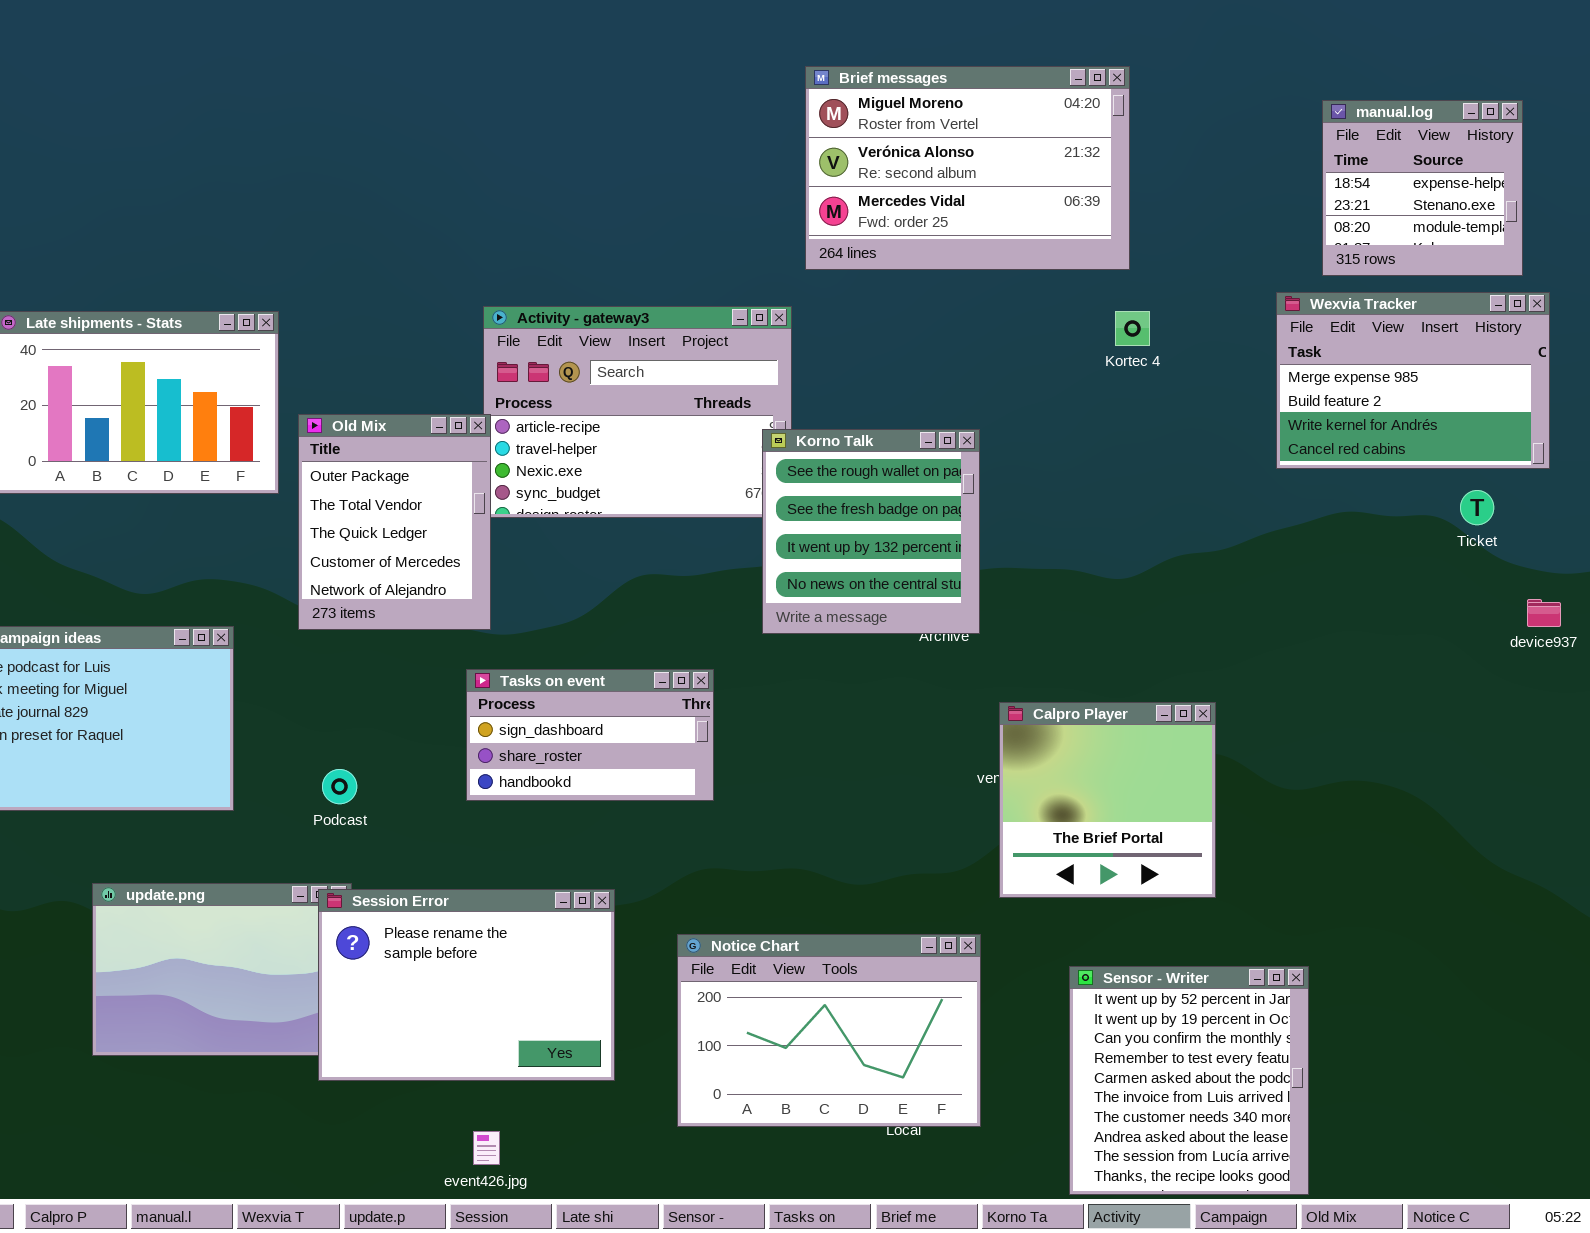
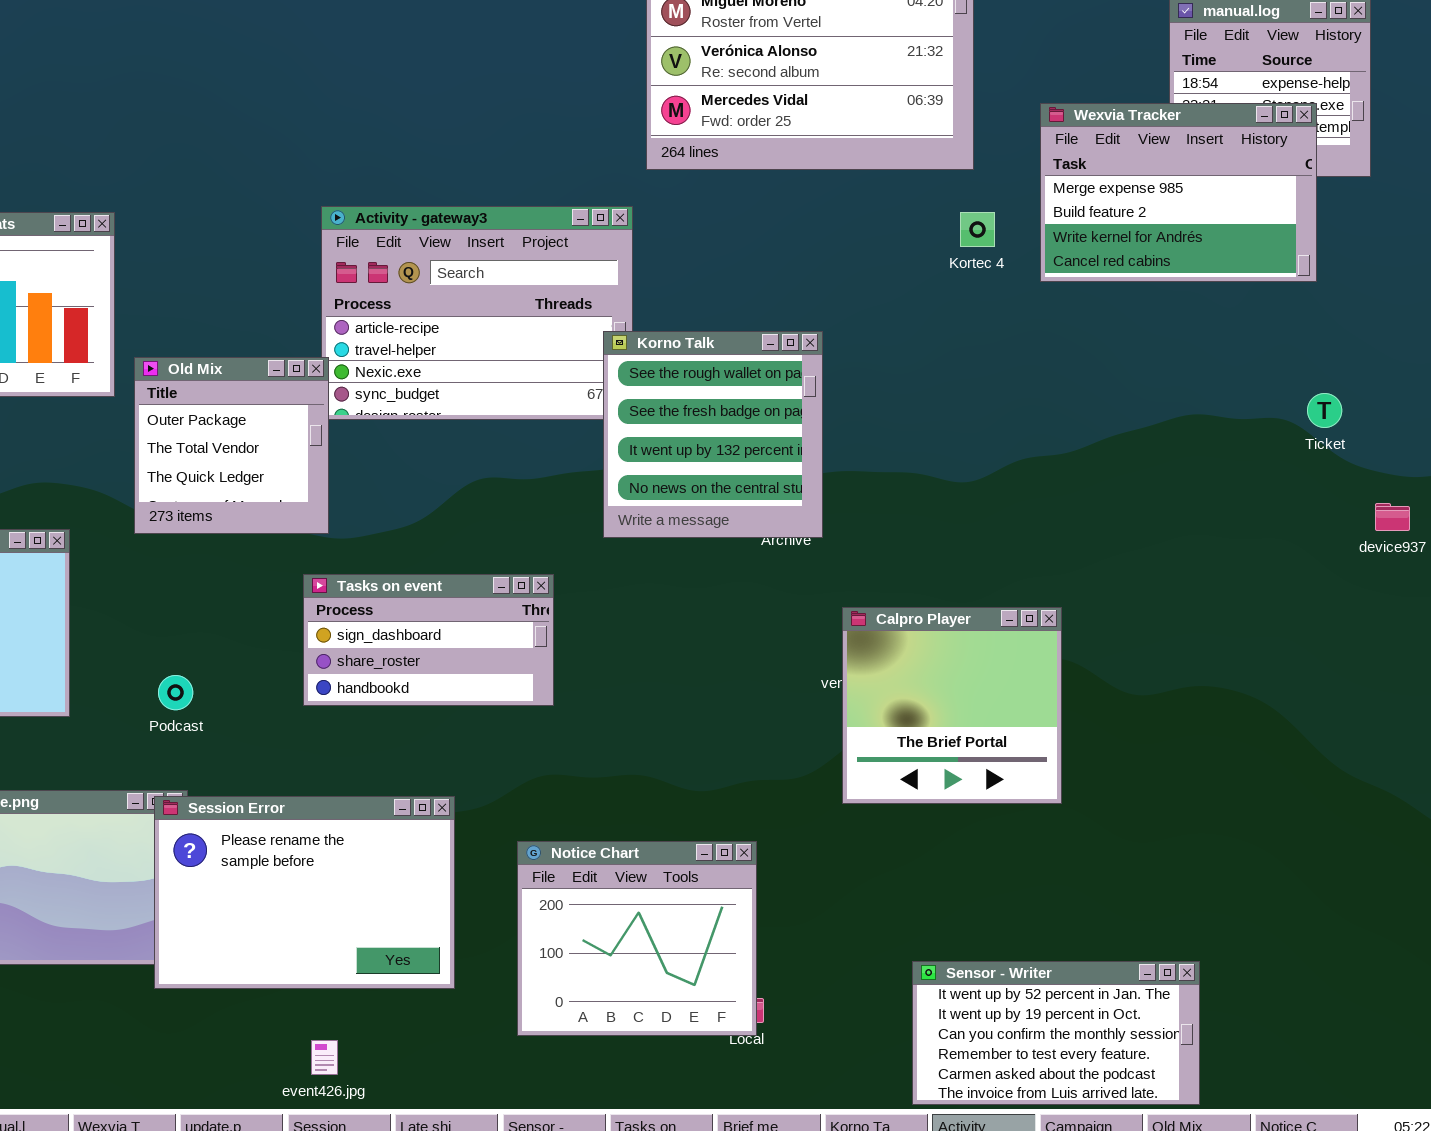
Wexvia Tracker: [1276,292,1550,469] -> [1040,103,1317,282], moved
Old Mix: [298,414,491,630] -> [134,357,329,534], resized
Notice Chart: [677,934,981,1127] -> [517,841,757,1036], resized
Sensor - Writer: [1069,966,1309,1195] -> [912,961,1200,1105], resized

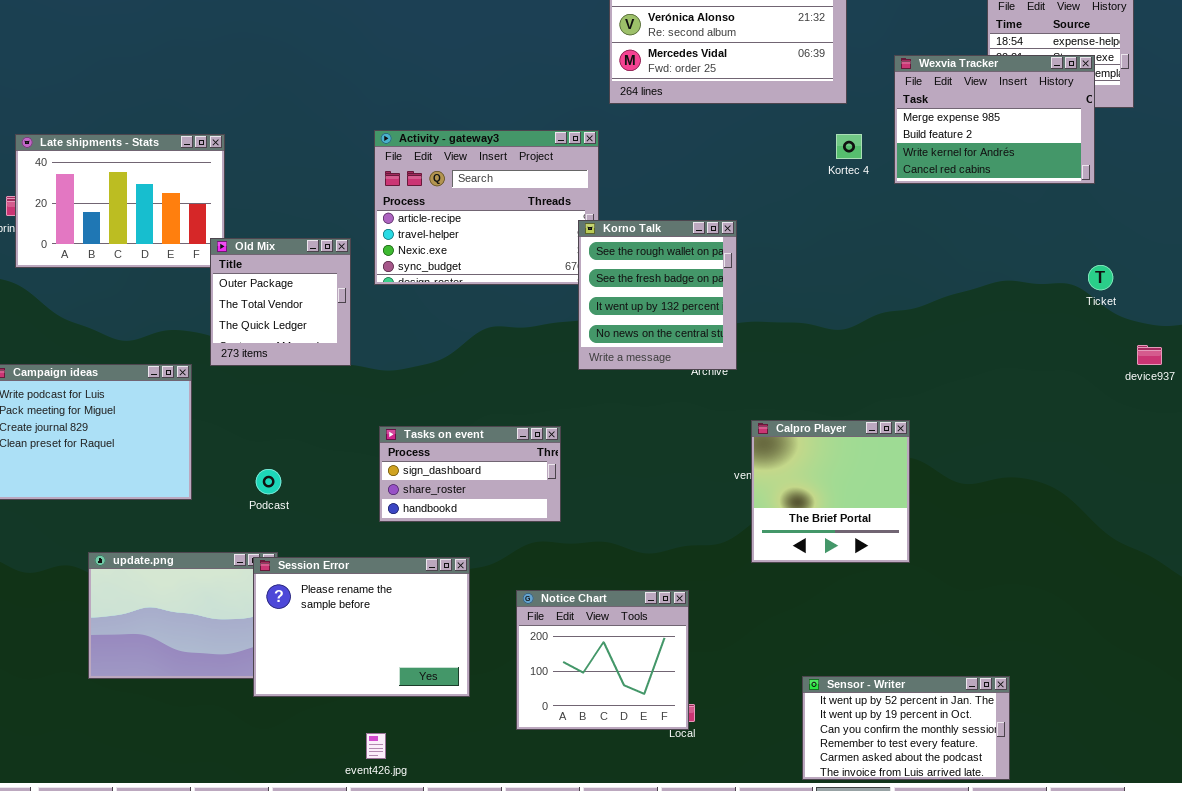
Old Mix: [134,357,329,534] -> [210,238,351,366], moved
Tasks on event: [303,574,554,706] -> [379,426,561,522], moved

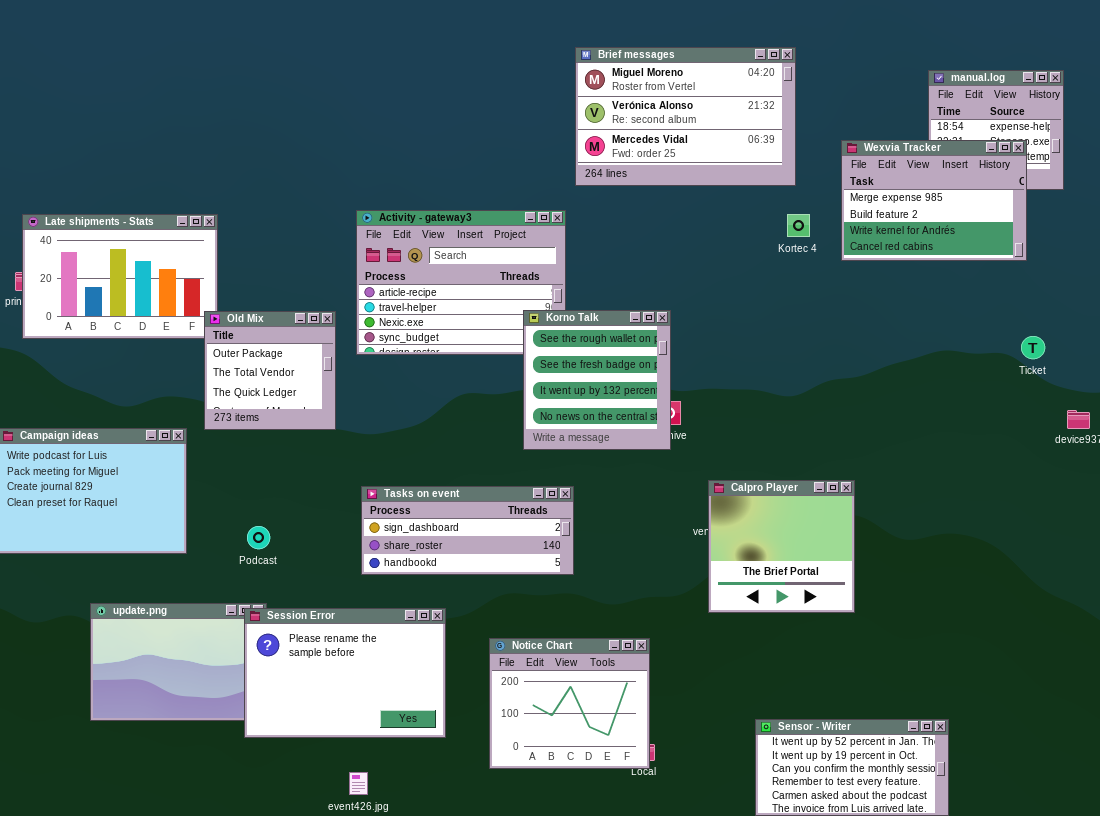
Korno Talk: [578,220,737,370] -> [523,310,671,450], moved
Tasks on event: [379,426,561,522] -> [361,486,574,575], resized

